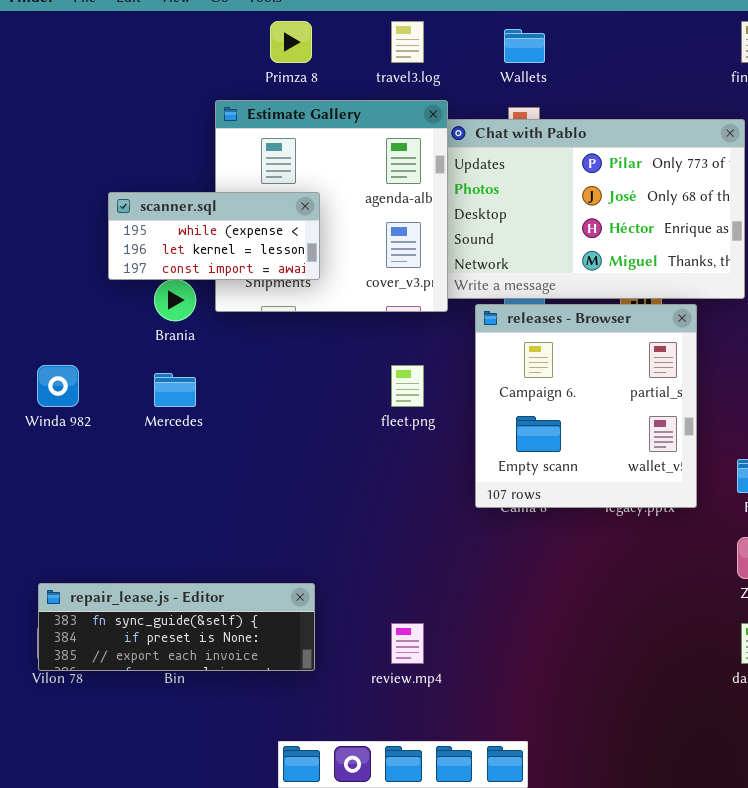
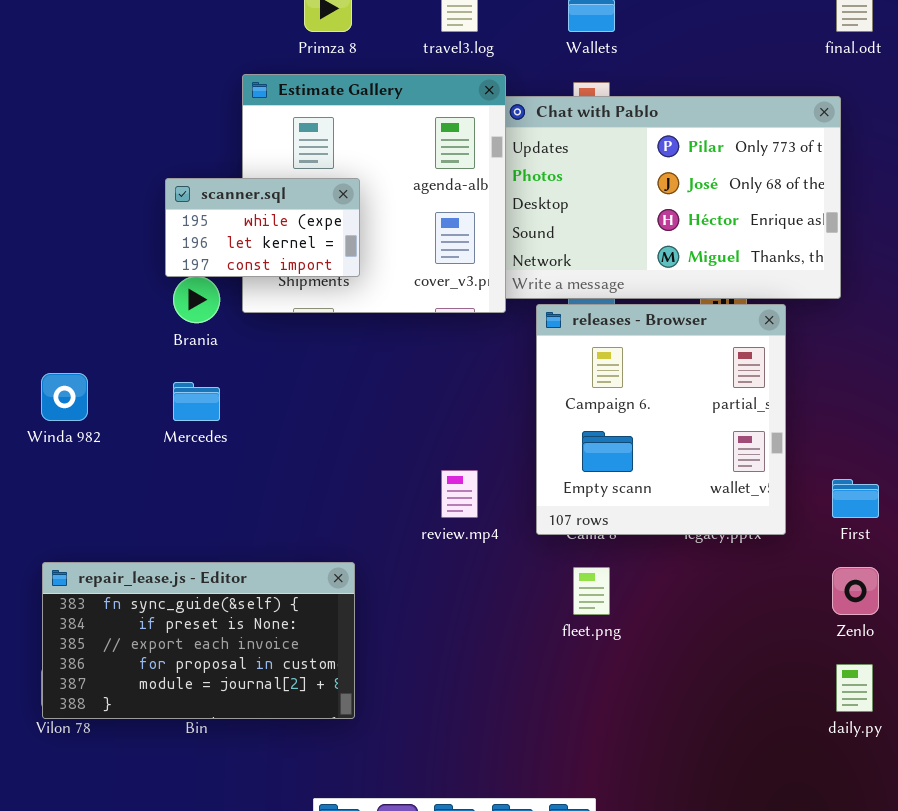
scanner.sql: [108,192,320,280] -> [165,178,360,277], resized
fleet.png: [391,365,424,407] -> [573,567,610,615], moved
repair_lease.js - Editor: [38,583,315,671] -> [42,562,355,719], resized
review.mp4: [391,623,424,664] -> [441,470,478,518], moved

